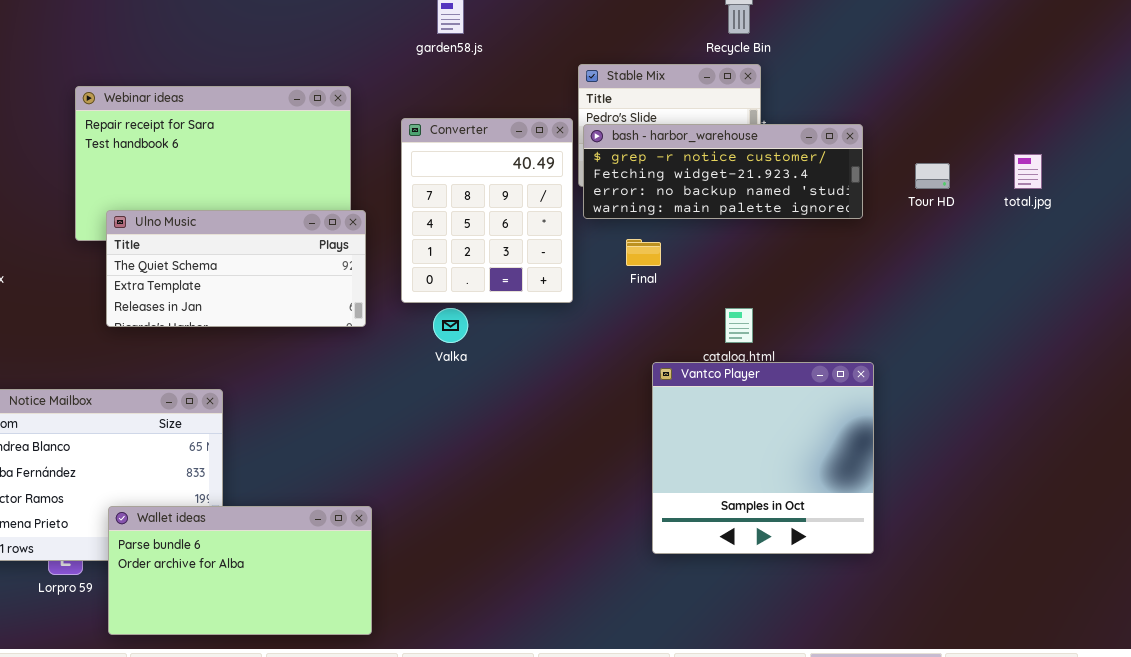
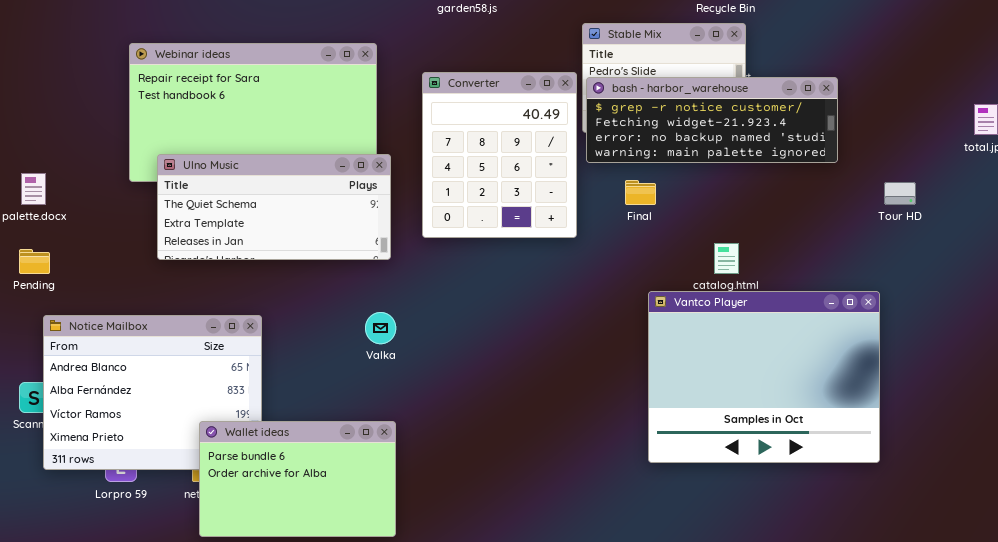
Tour HD: [915,163,950,189] -> [884,182,916,205], moved
Valka: [433,308,468,343] -> [365,312,396,344], moved
Vantco Player: [652,362,874,554] -> [648,291,880,463], resized
Wallet ideas: [108,506,372,635] -> [199,421,396,537], resized

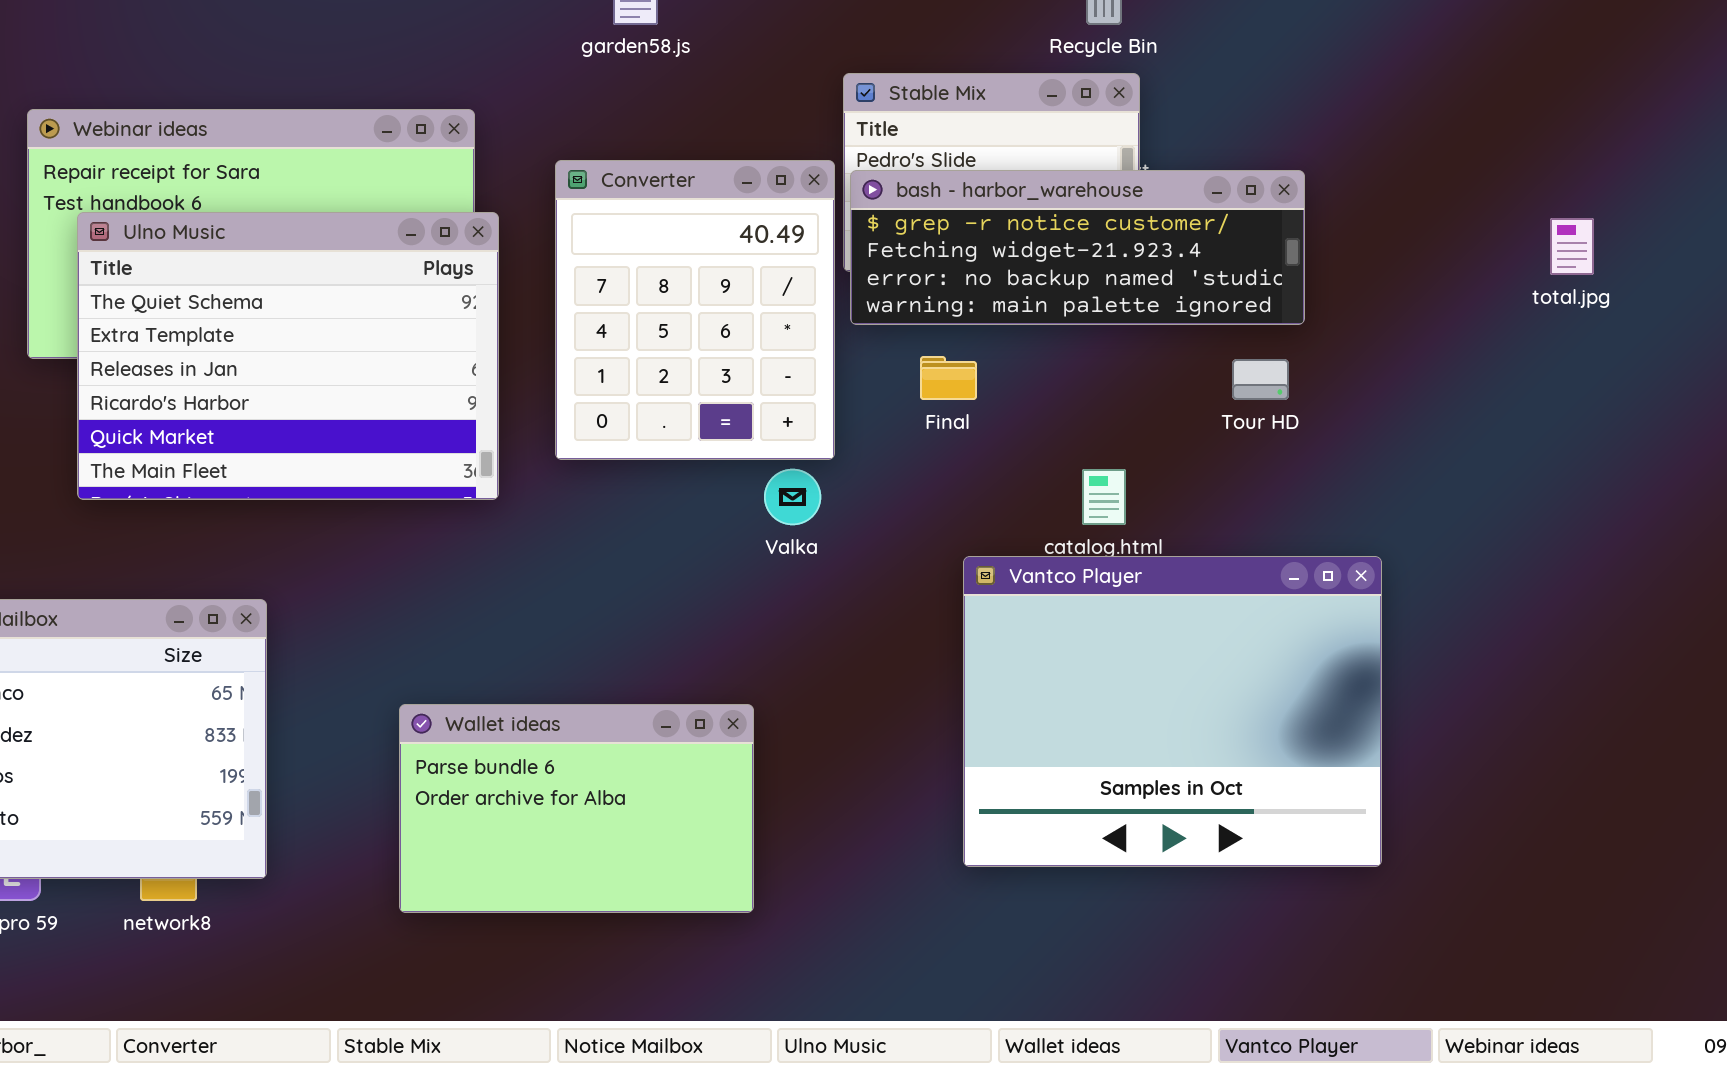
Ulno Music: [157,154,391,260] -> [77,212,499,500], resized
Tour HD: [884,182,916,205] -> [1232,359,1289,400], moved
Valka: [365,312,396,344] -> [764,469,821,525], moved
Wallet ideas: [199,421,396,537] -> [399,704,754,913], moved

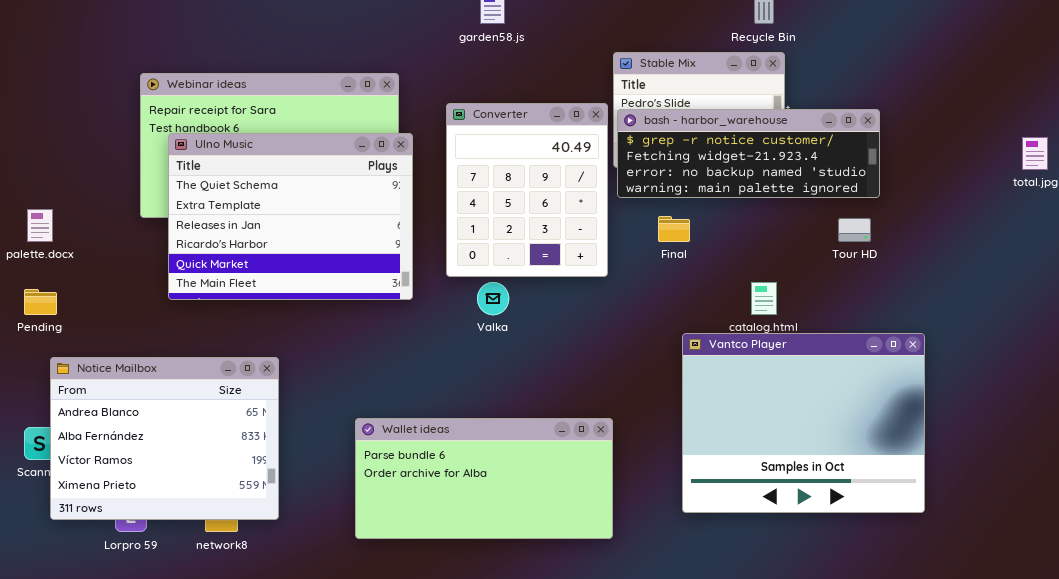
Valka: [764,469,821,525] -> [477,282,509,315], moved
Wallet ideas: [399,704,754,913] -> [355,418,613,539], resized

